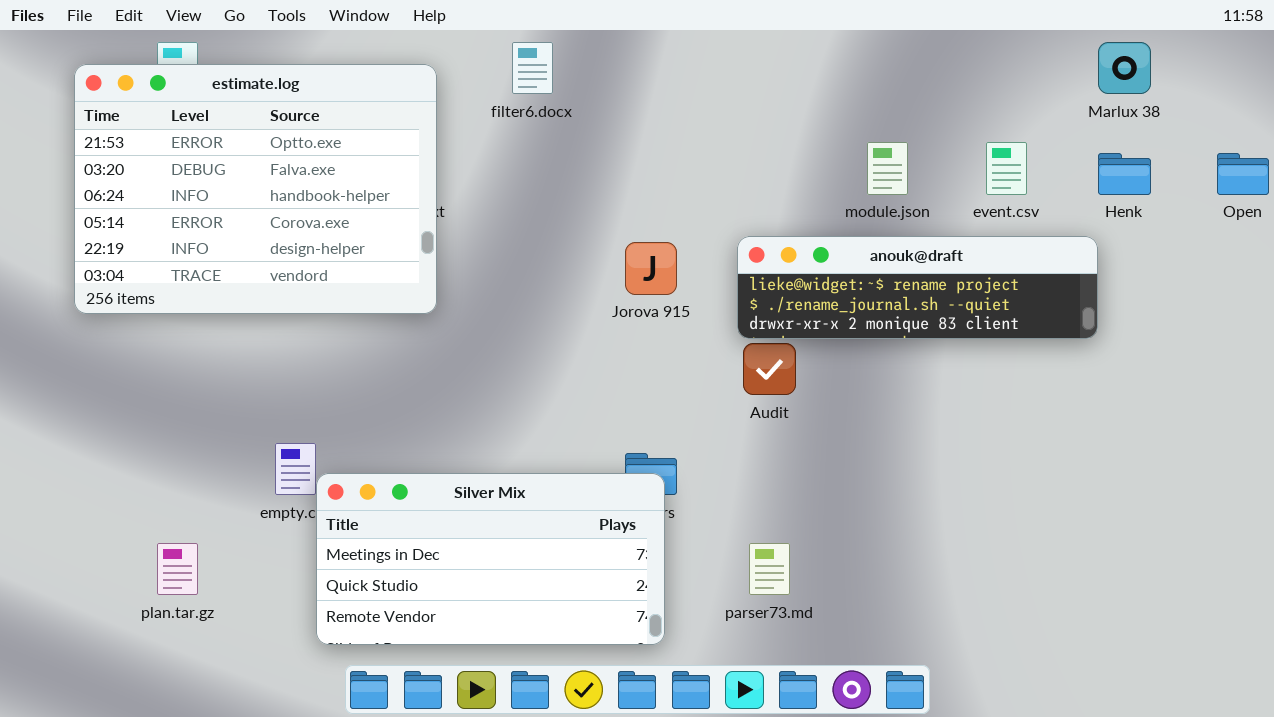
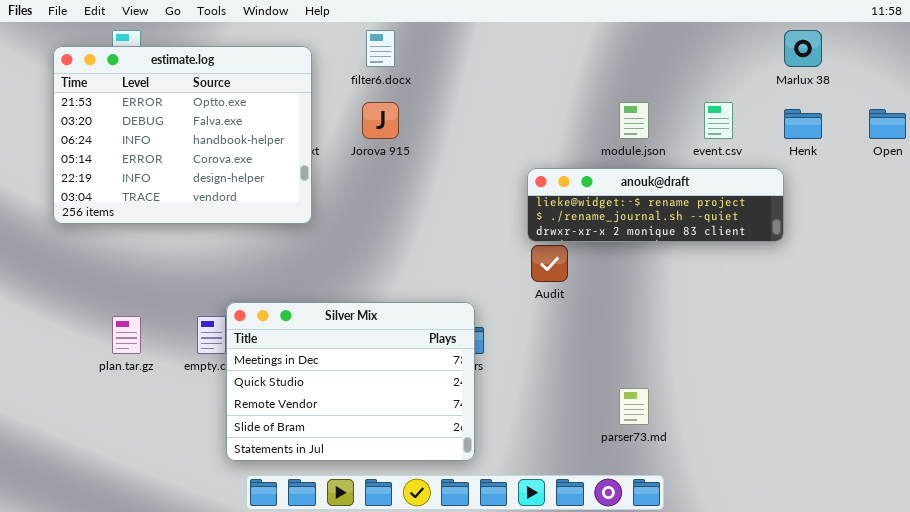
Jorova 915: [625,242,677,295] -> [362,102,399,139], moved
Silver Mix: [316,473,665,645] -> [226,302,475,461], resized
plan.tar.gz: [157,543,198,595] -> [112,316,141,354], moved
parser73.md: [749,543,790,595] -> [619,388,649,425], moved

